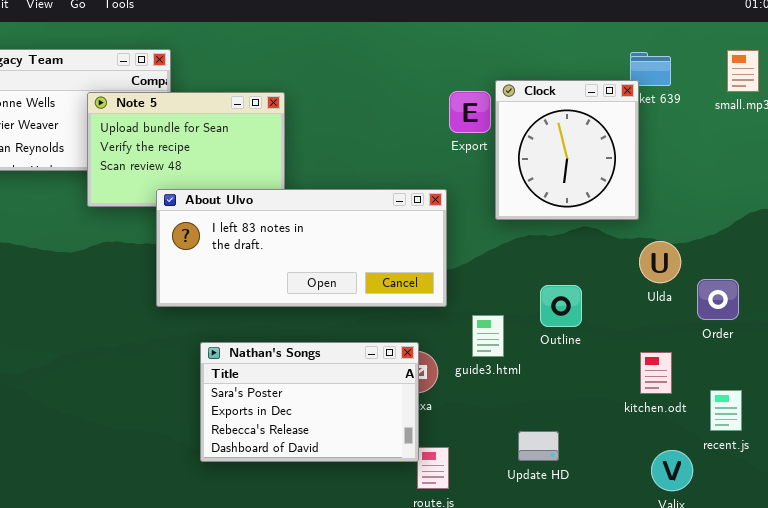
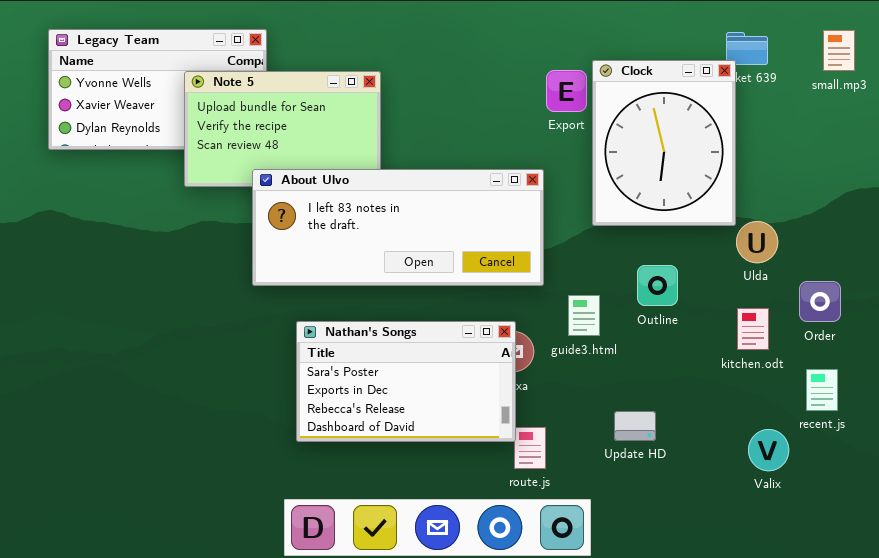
Clock: [495,80,639,220] -> [592,60,736,226], resized
Order: [697,279,739,320] -> [799,281,841,322], moved
kitchen.odt: [640,352,672,394] -> [737,308,769,350], moved

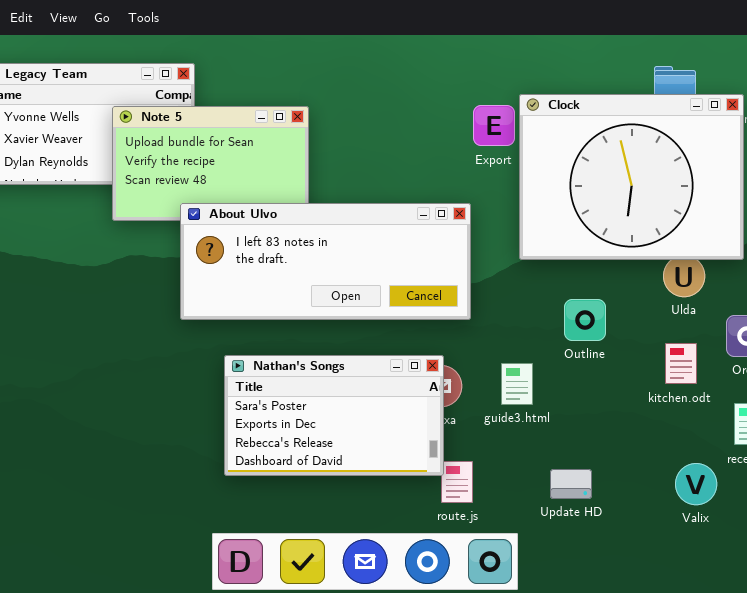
Clock: [592,60,736,226] -> [519,94,744,260], resized
guide3.html: [568,295,600,336] -> [501,363,533,405], moved
Update HD: [614,411,656,441] -> [550,469,592,499], moved

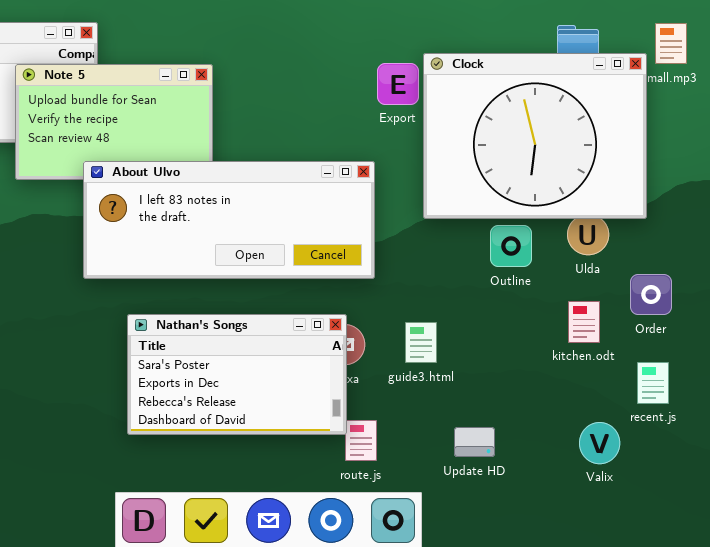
Outline: [564,299,606,341] -> [490,225,532,267], moved

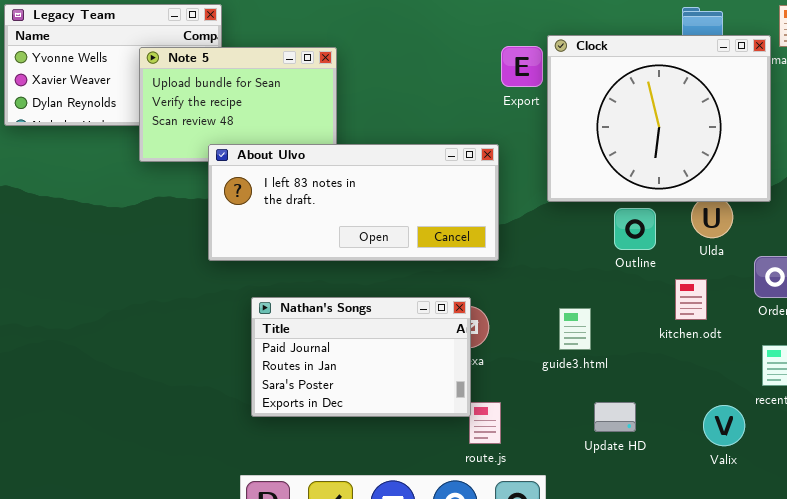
kitchen.odt: [568,301,600,343] -> [675,279,707,320], moved
Nathan's Songs: [127,314,347,435] -> [251,297,471,417], scrolled up 2 rows
guide3.html: [405,322,437,363] -> [559,308,591,350], moved
Update HD: [454,427,495,457] -> [594,402,636,432], moved

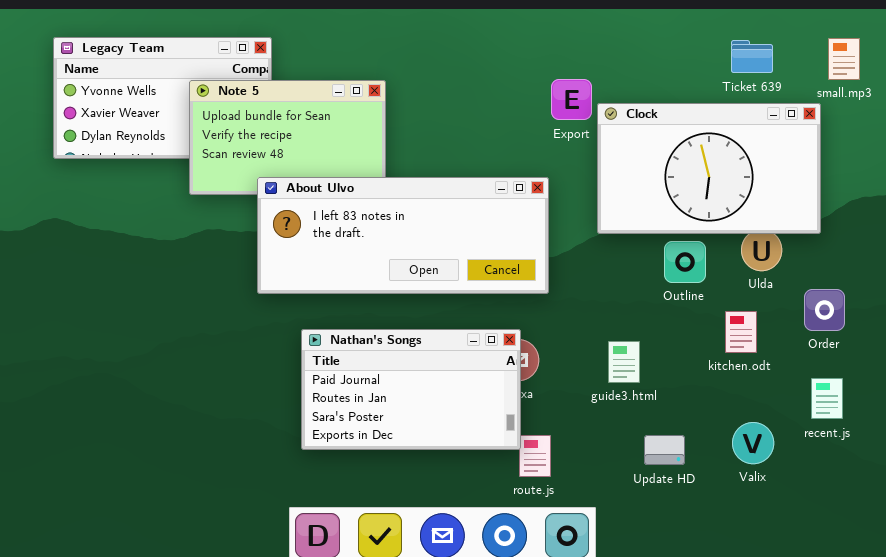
Clock: [547,35,771,202] -> [597,103,821,234], resized
Valix: [703,405,745,446] -> [732,422,774,464], moved

